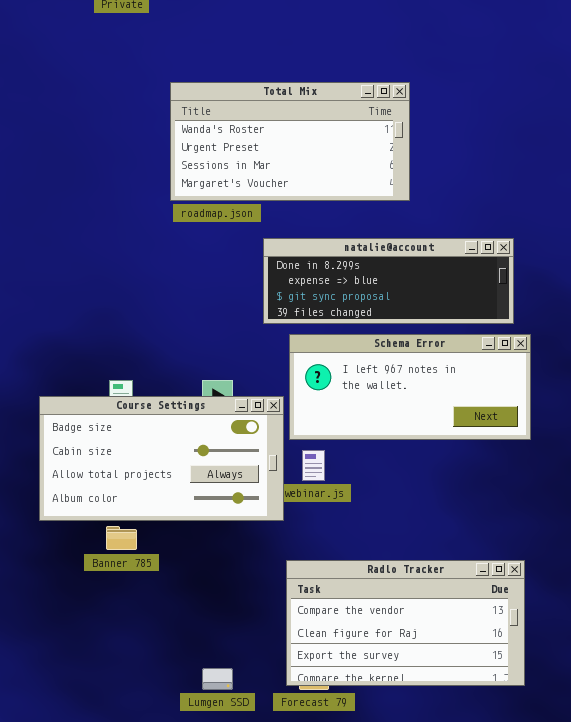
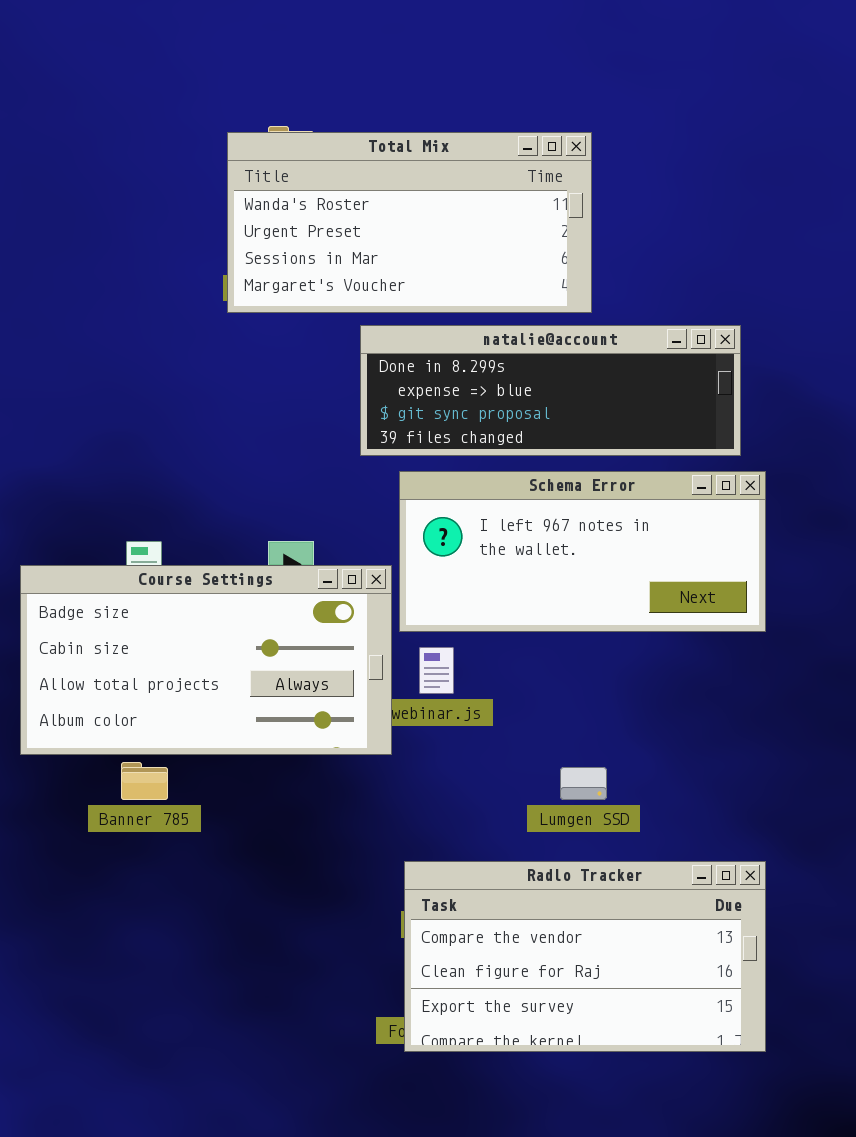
Total Mix: [170,82,410,201] -> [227,132,592,313], moved
Radlo Tracker: [286,560,525,686] -> [404,861,766,1052], moved
Lumgen SSD: [202,668,233,690] -> [560,767,607,800], moved

